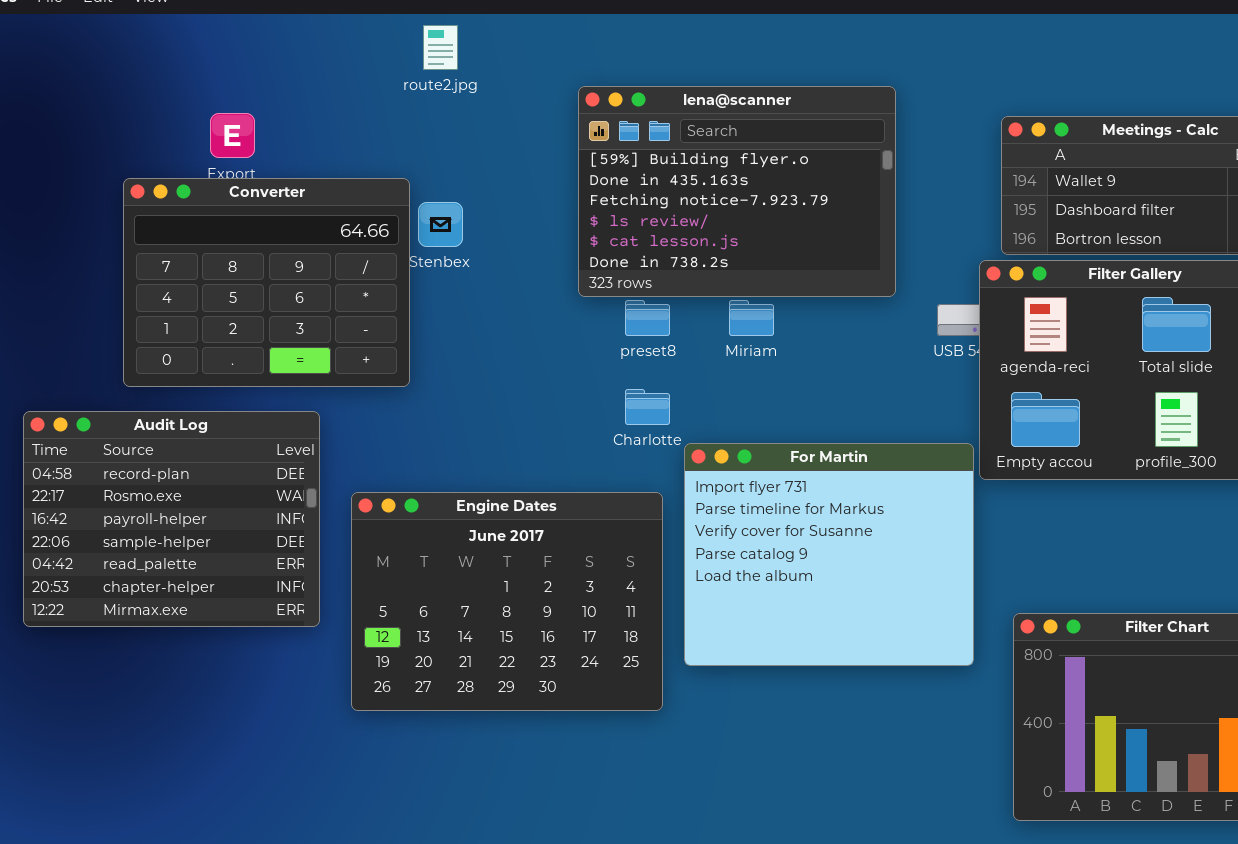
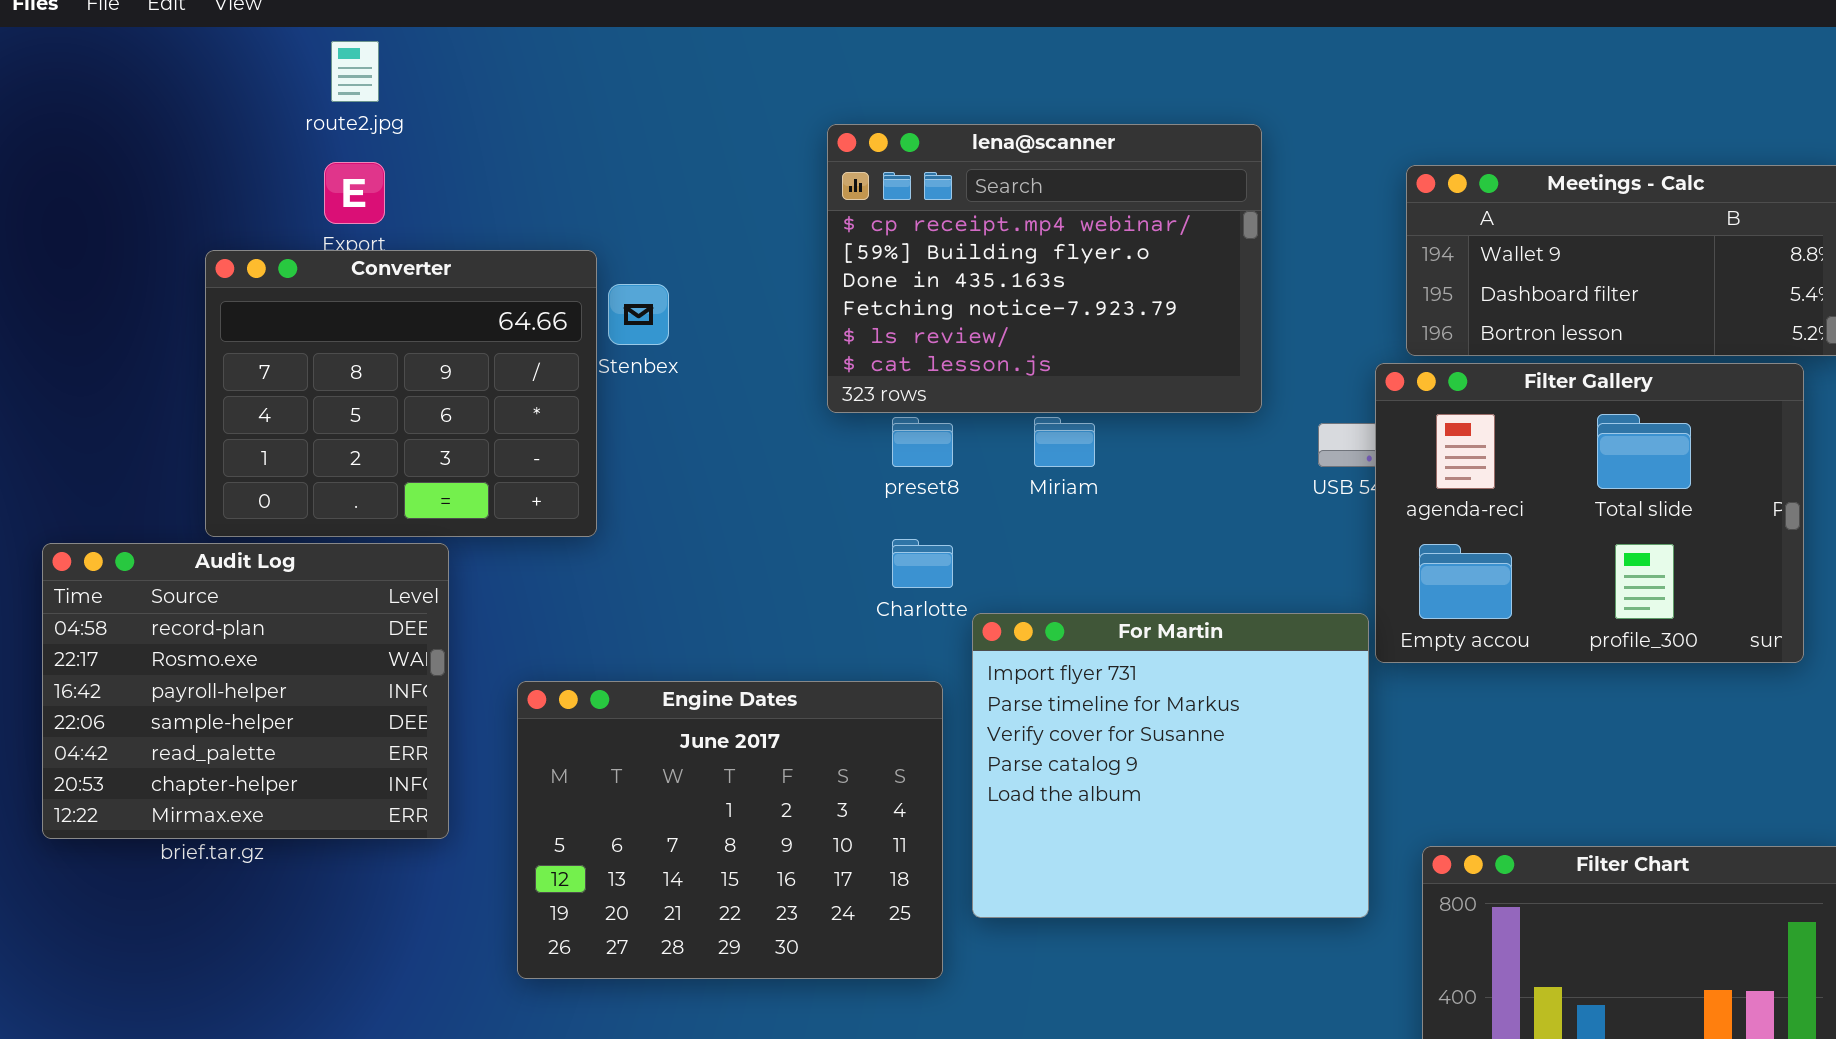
route2.jpg: [423,25,458,70] -> [331,41,379,102], moved
lena@scanner: [578,86,896,297] -> [827,124,1262,413], scrolled up 1 row
Audit Log: [23,411,320,627] -> [42,543,449,839], moved

